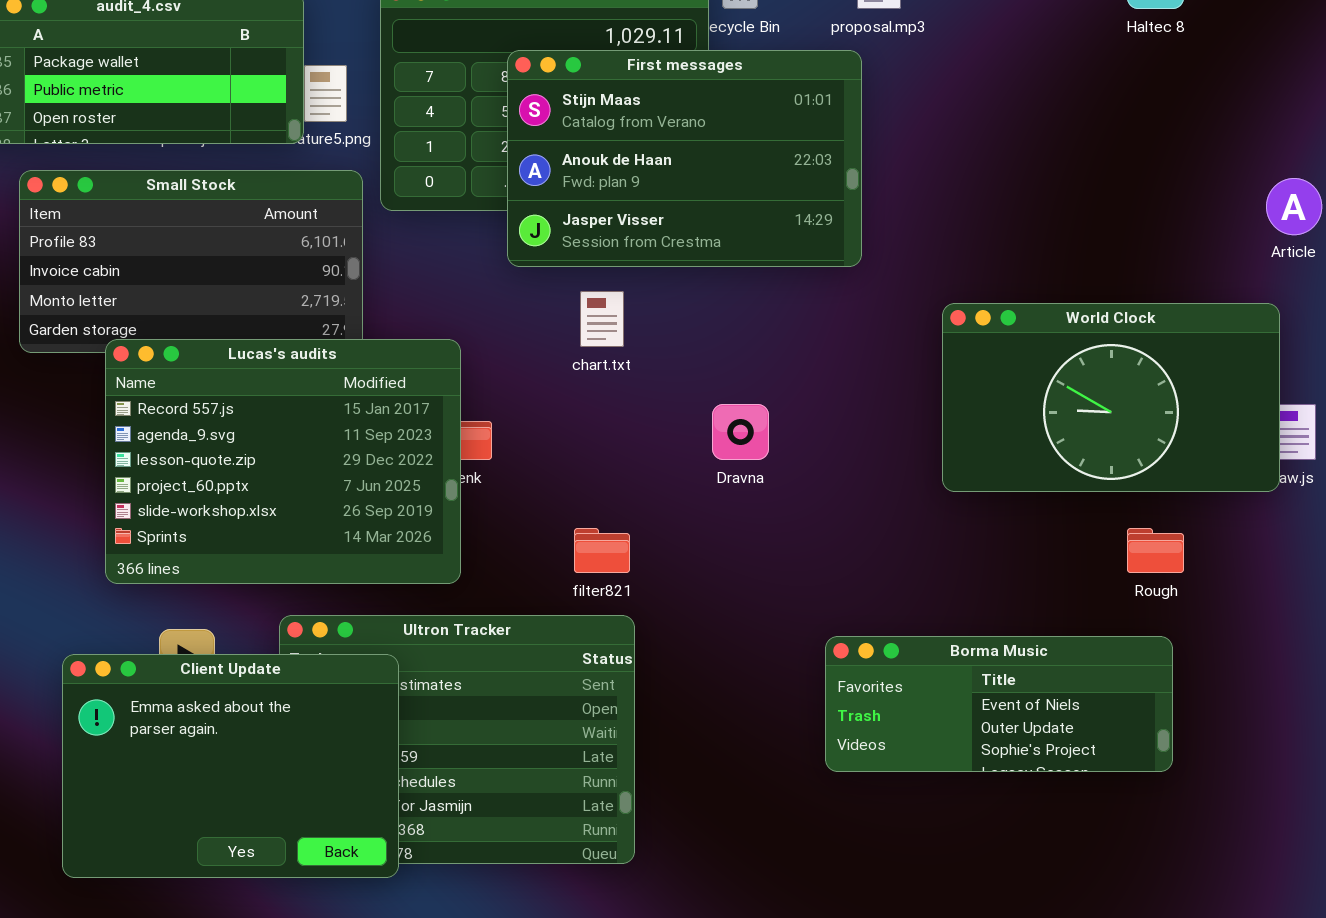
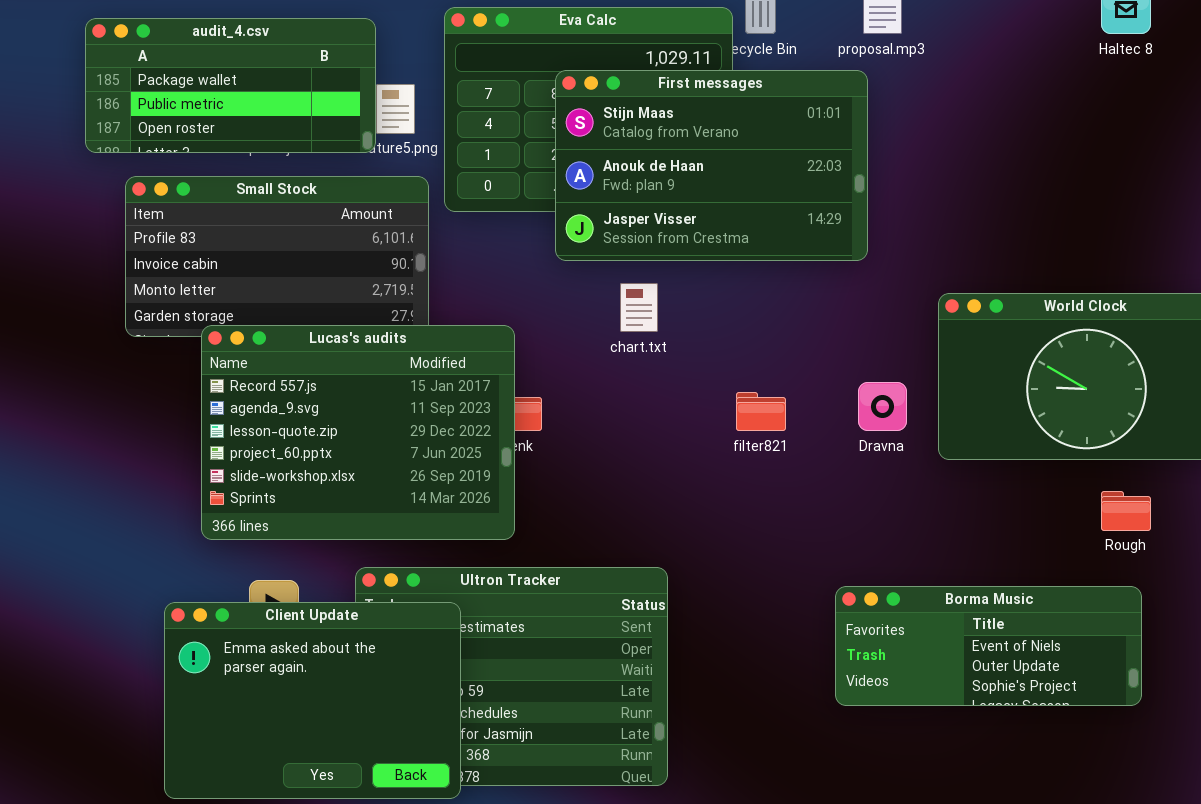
Dravna: [712,404,769,460] -> [858,382,907,431], moved
filter821: [574,528,630,573] -> [736,392,786,431], moved

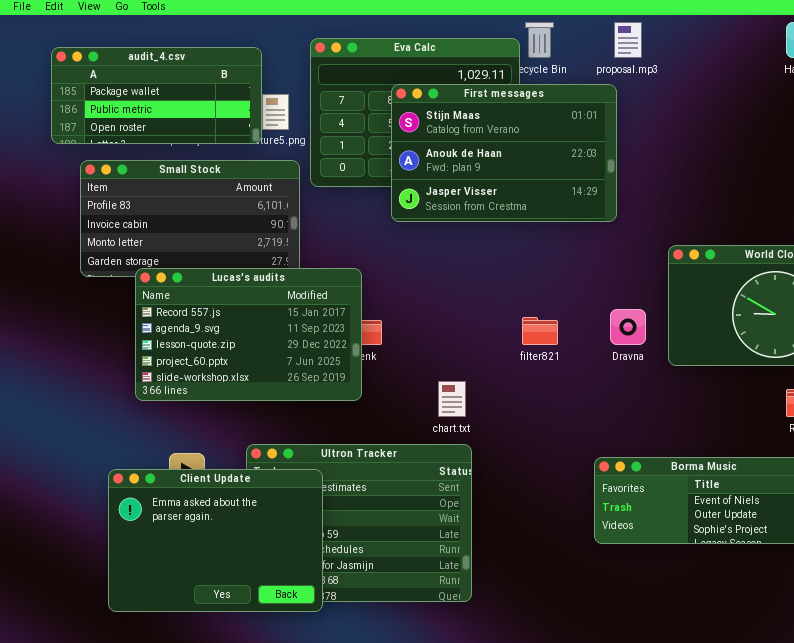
chart.txt: [620,283,658,332] -> [438,381,466,417], moved
Lucas's audits: [201,325,515,540] -> [135,268,362,401], resized

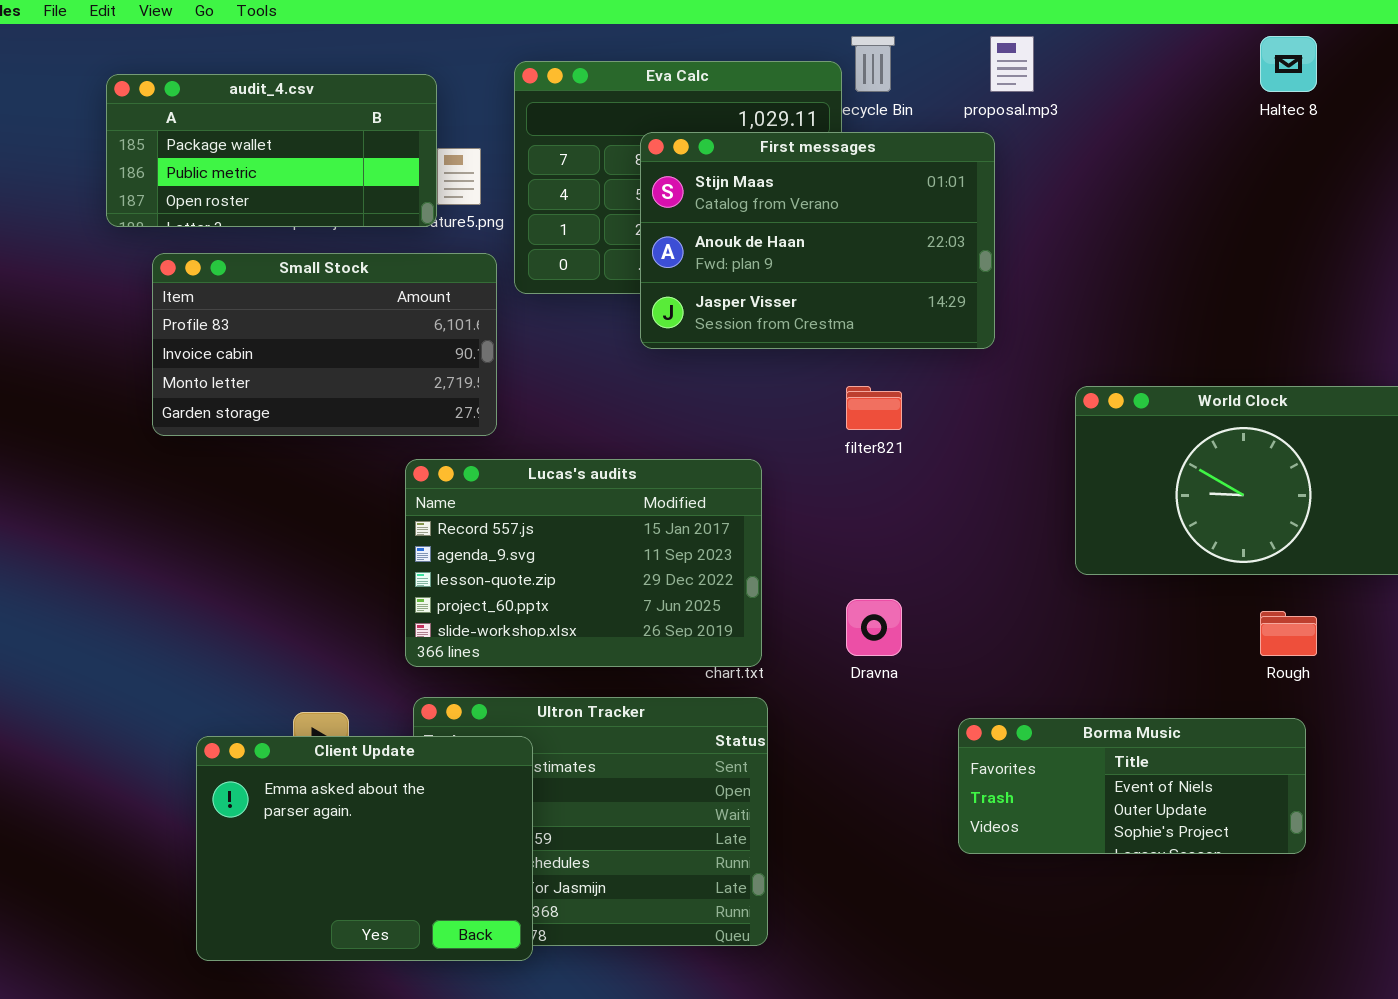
Lucas's audits: [135,268,362,401] -> [405,459,762,667], moved
Dravna: [610,309,646,345] -> [846,599,902,656], moved
filter821: [522,317,558,345] -> [846,386,902,430], moved

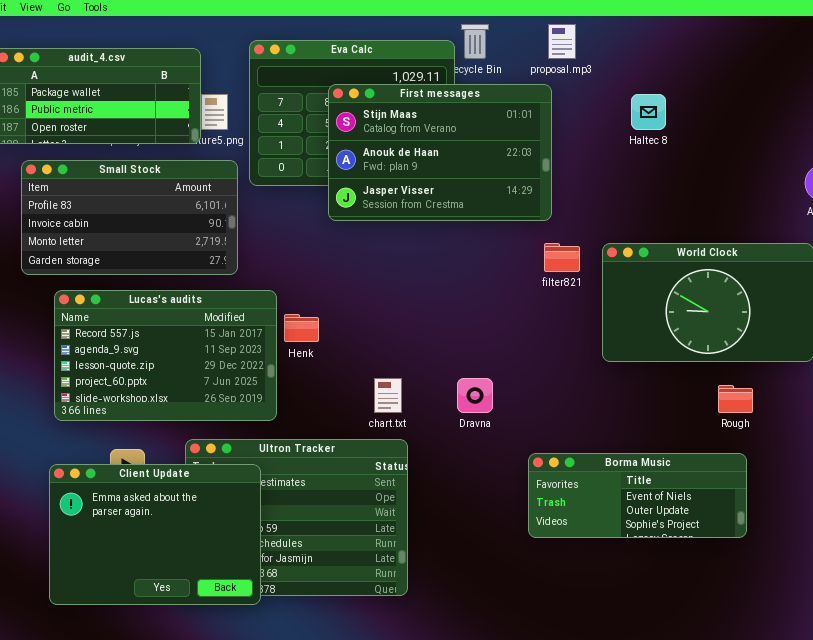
Haltec 8: [1260,36,1317,92] -> [631,94,666,130], moved
filter821: [846,386,902,430] -> [544,243,580,272], moved
Lucas's audits: [405,459,762,667] -> [54,290,277,421], moved

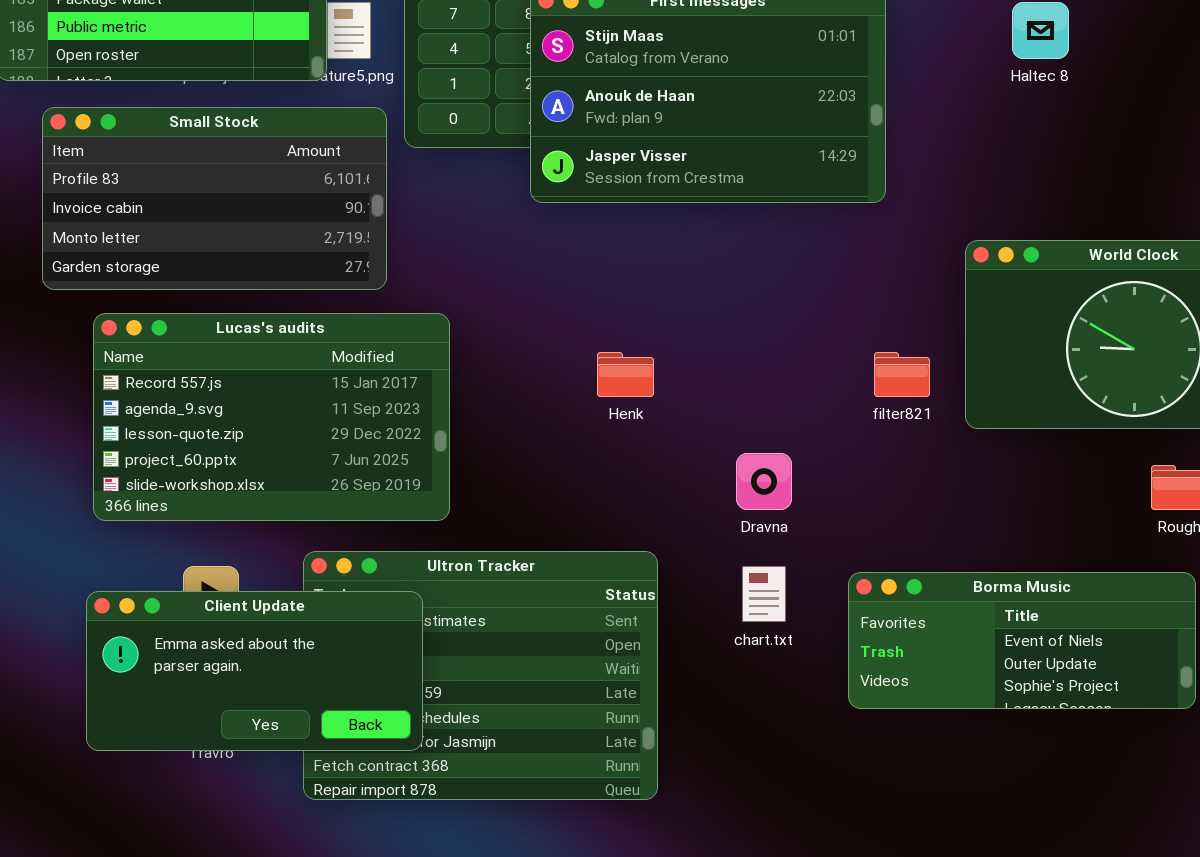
filter821: [544,243,580,272] -> [874,352,930,397], moved
Henk: [284,314,319,342] -> [597,352,654,397], moved
chart.txt: [374,378,402,413] -> [742,566,786,622], moved
Client Update: [49,464,261,605] -> [86,591,423,751], resized

